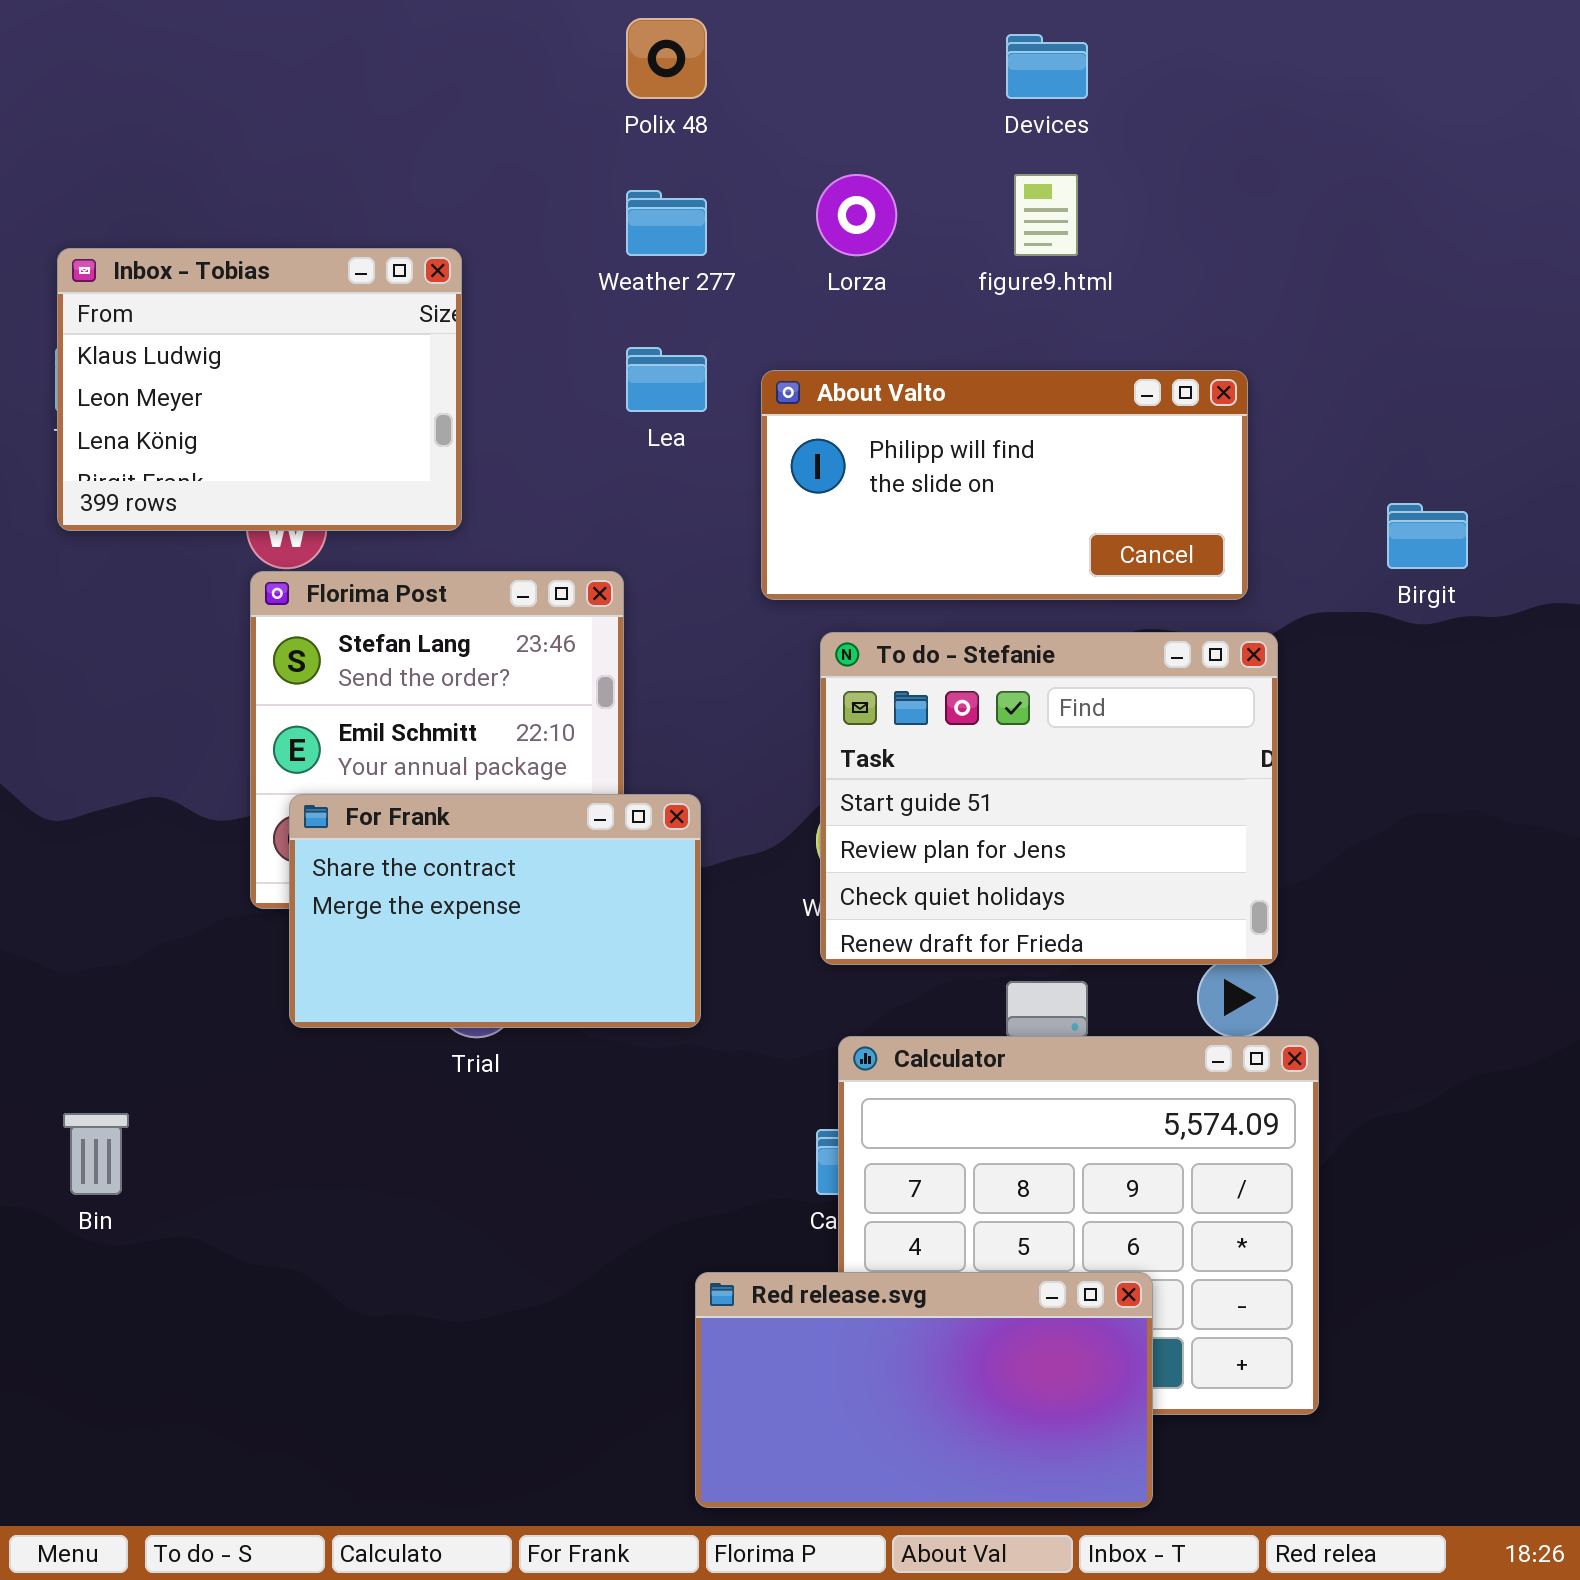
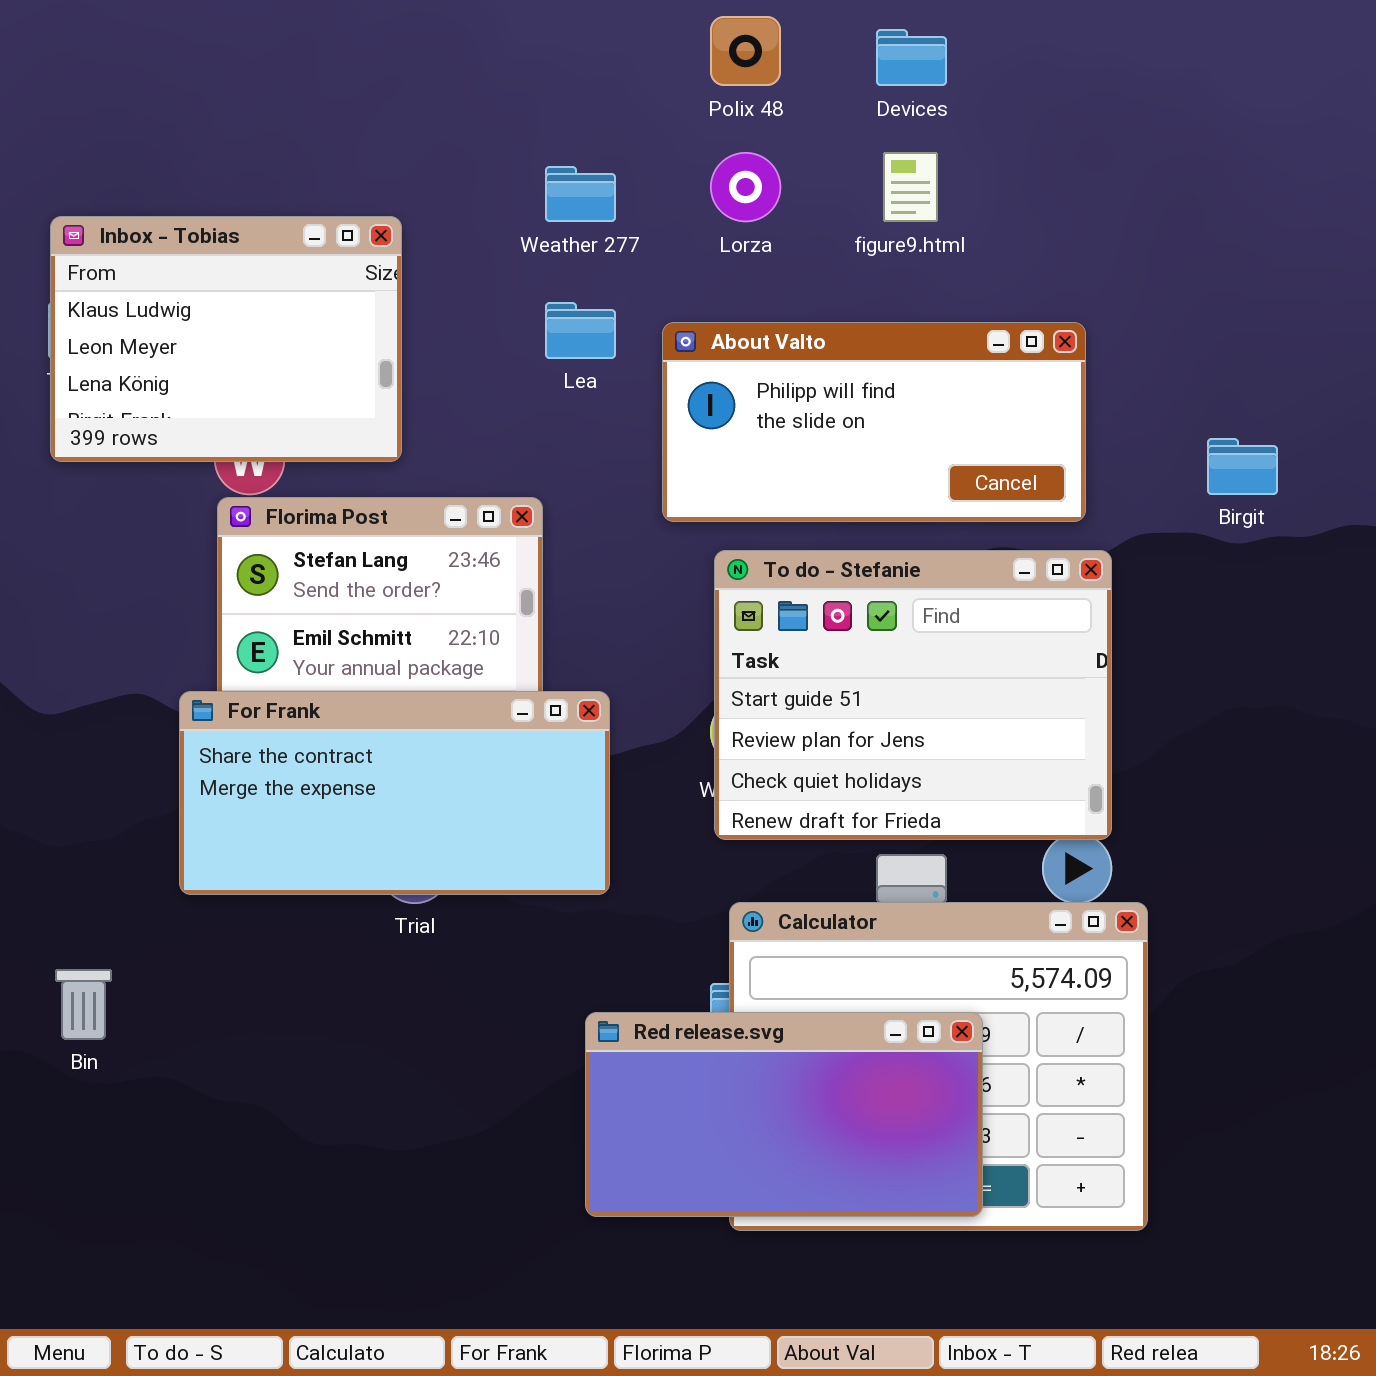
Polix 48: [626,18,707,99] -> [710,16,781,86], moved
For Frank: [289,794,701,1028] -> [179,691,610,895], resized
Red release.svg: [695,1272,1153,1508] -> [585,1012,983,1217], moved

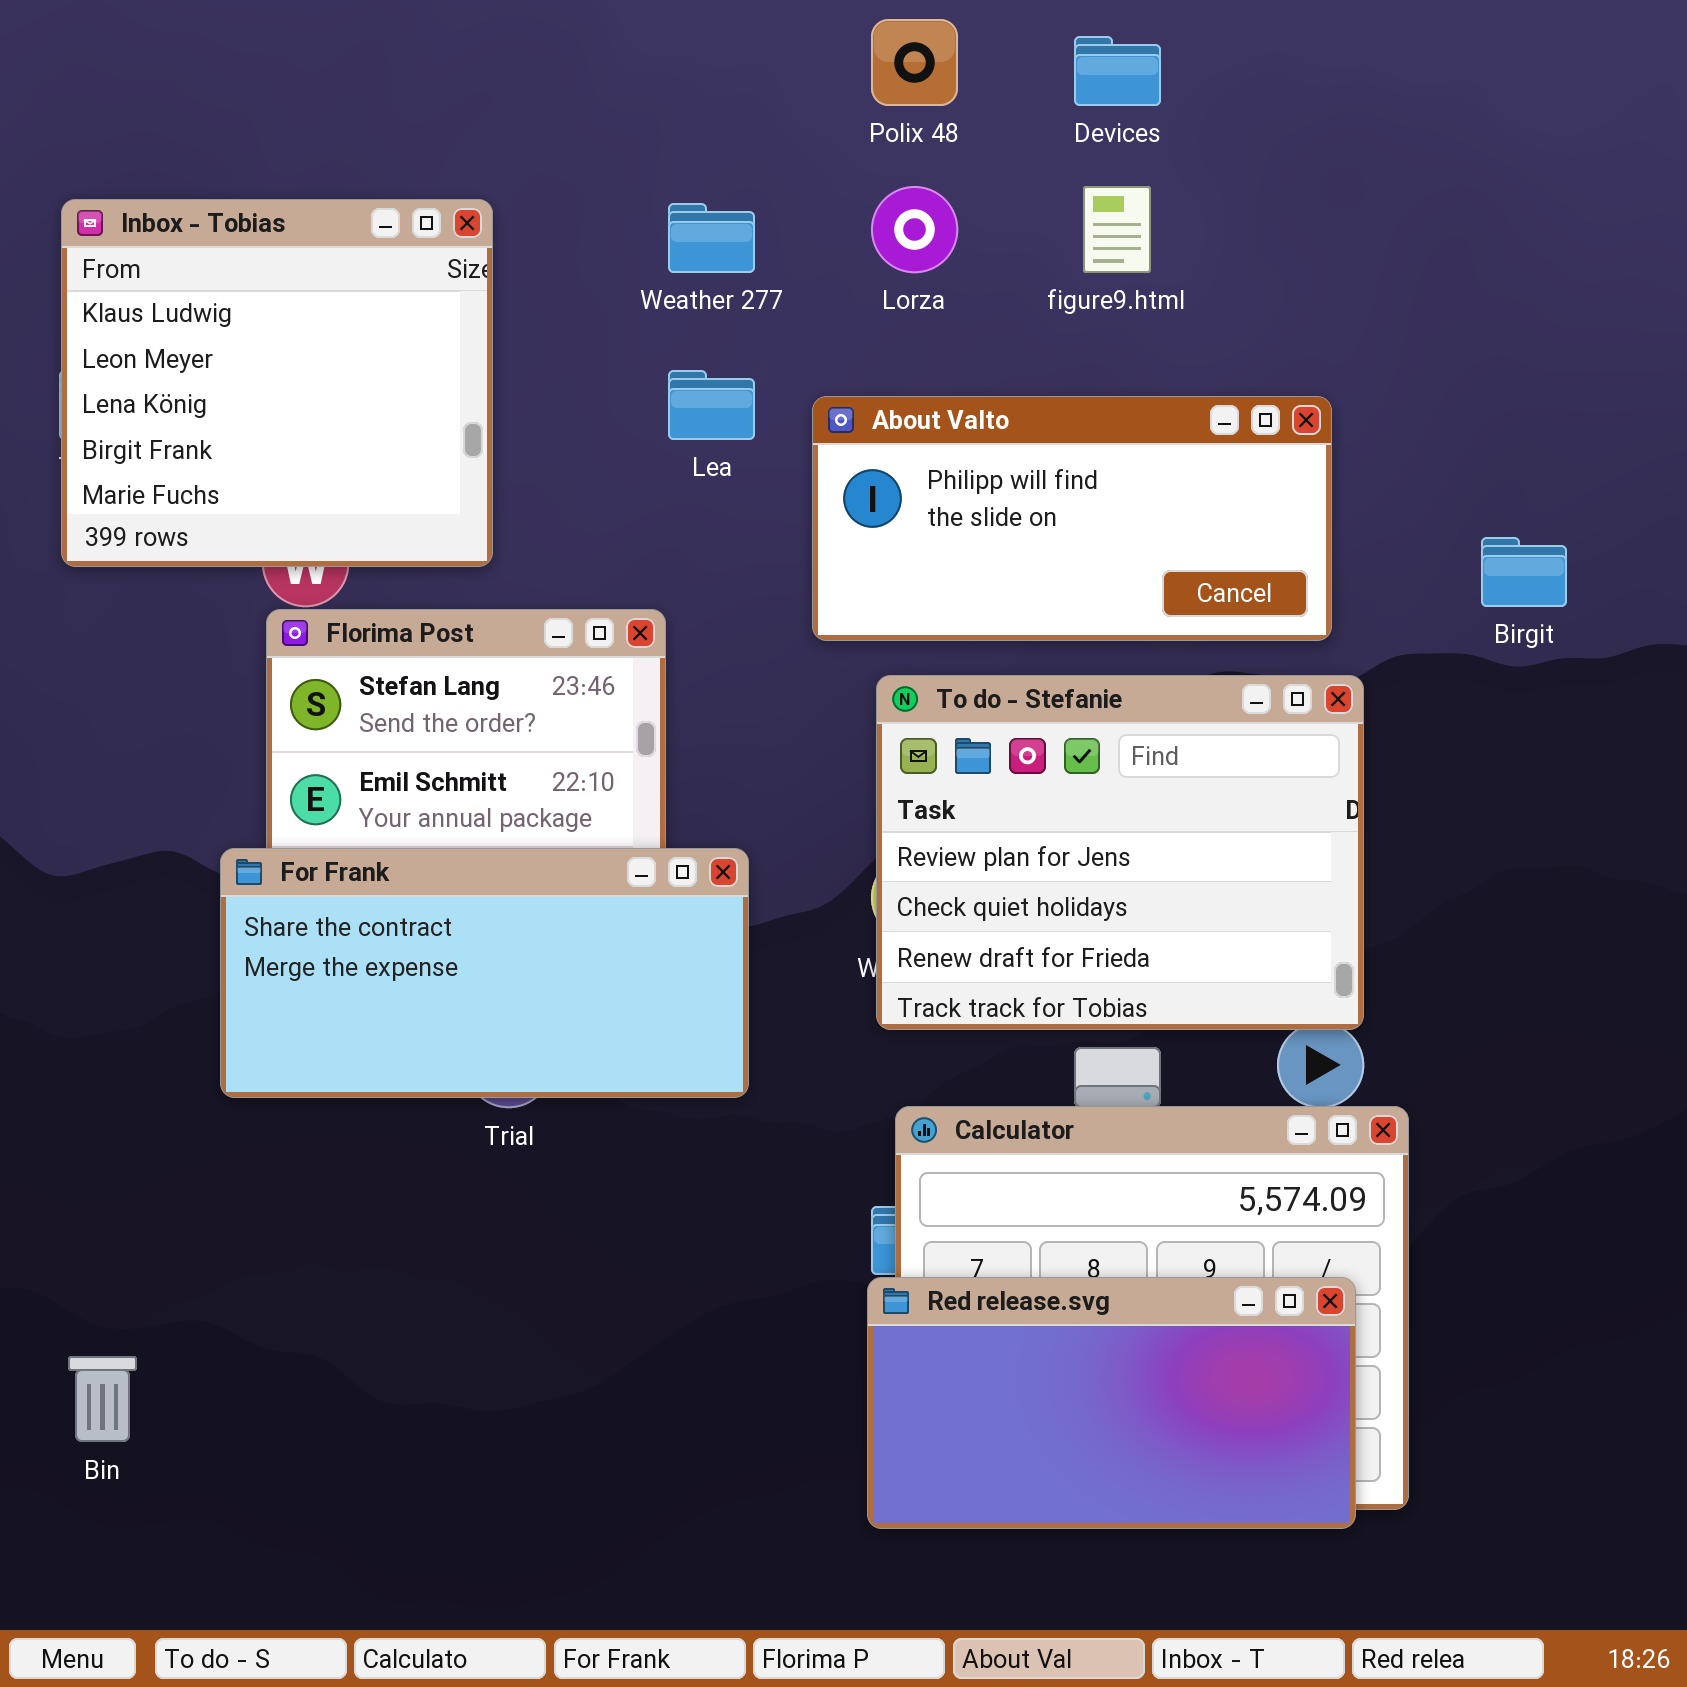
Inbox - Tobias: [50,216,402,462] -> [61,199,493,567], resized
To do - Stefanie: [714,550,1112,840] -> [876,675,1364,1030], scrolled down 1 row
Bin: [55,969,112,1040] -> [68,1356,137,1442], moved
Red release.svg: [585,1012,983,1217] -> [867,1277,1356,1529], moved

